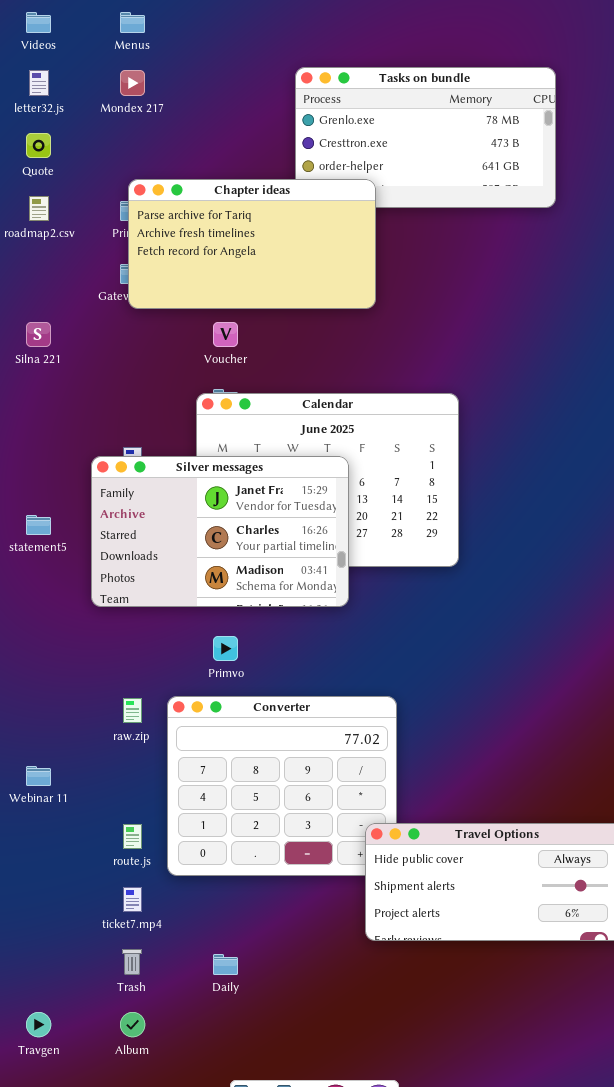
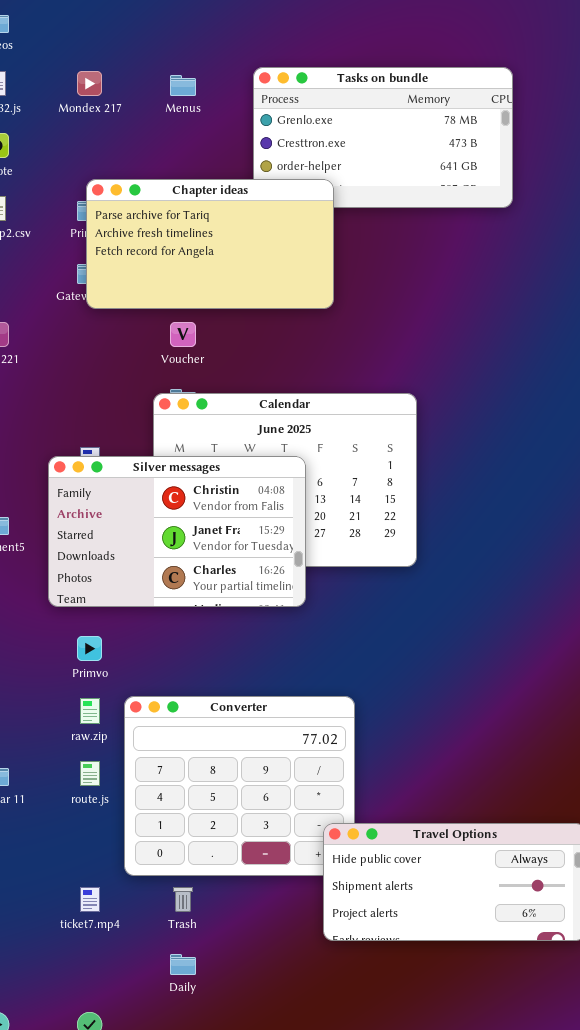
Menus: [120,12,145,33] -> [170,75,196,96], moved
Silver messages: [91,456,349,607] -> [48,456,306,607], scrolled up 1 row
Primvo: [213,636,238,661] -> [77,636,102,661], moved
route.js: [123,824,142,849] -> [80,761,100,786], moved
Trash: [122,949,142,975] -> [173,887,193,912], moved

